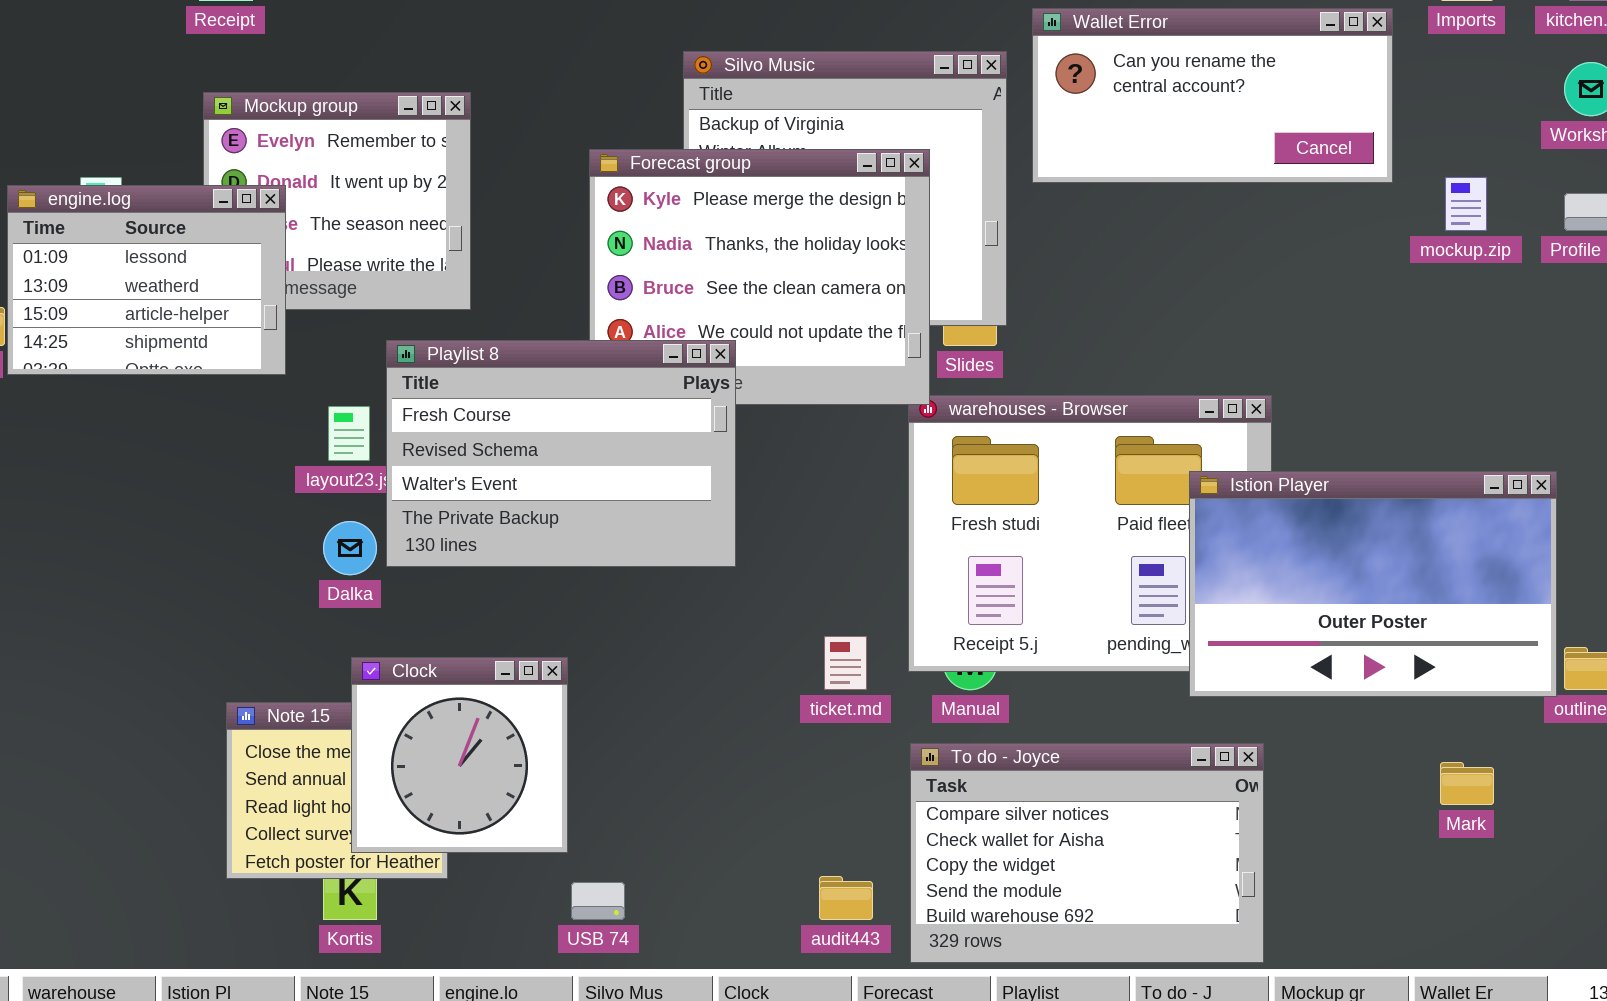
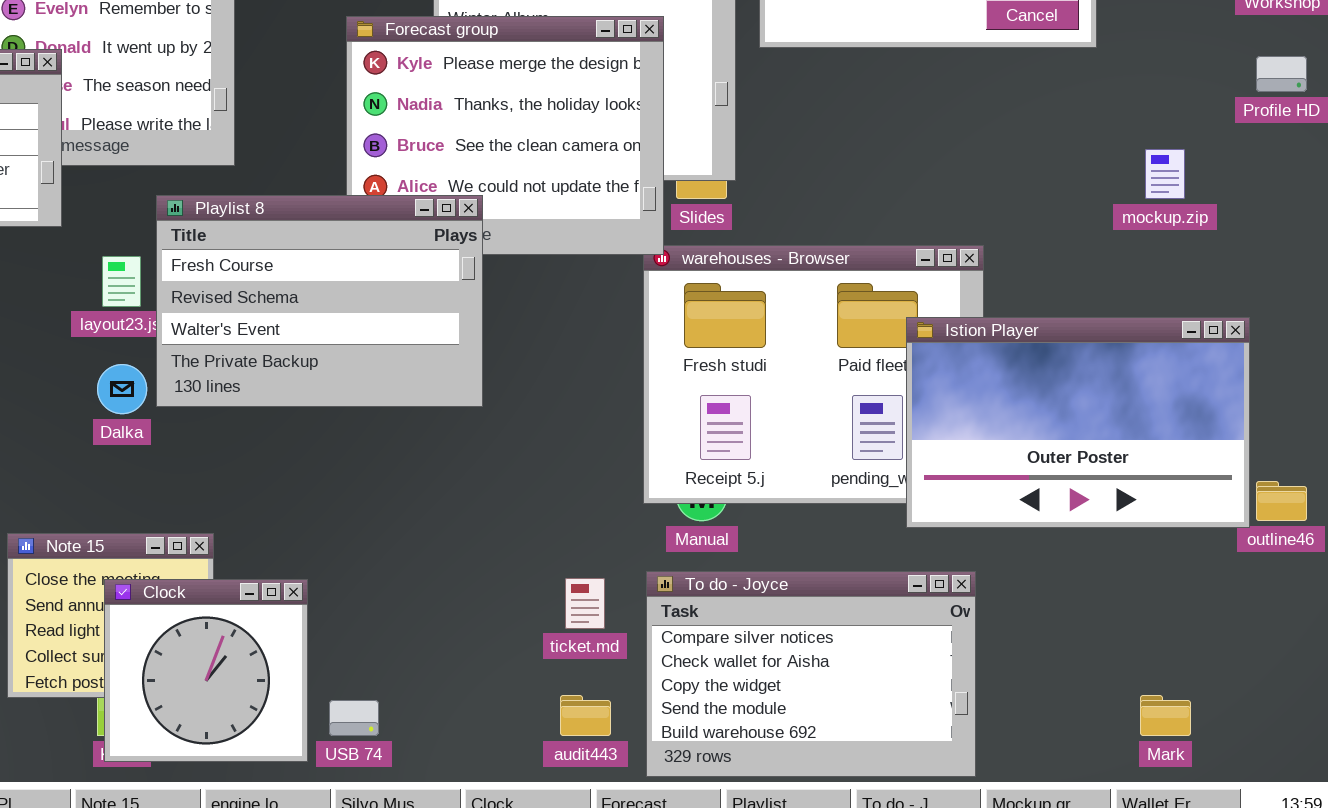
mockup.zip: [1445,177,1487,231] -> [1145,149,1185,199], moved
ticket.md: [824,636,867,690] -> [565,578,605,629], moved
Clock: [351,657,568,853] -> [104,579,308,762], moved
Mark: [1440,762,1494,805] -> [1140,695,1191,736], moved

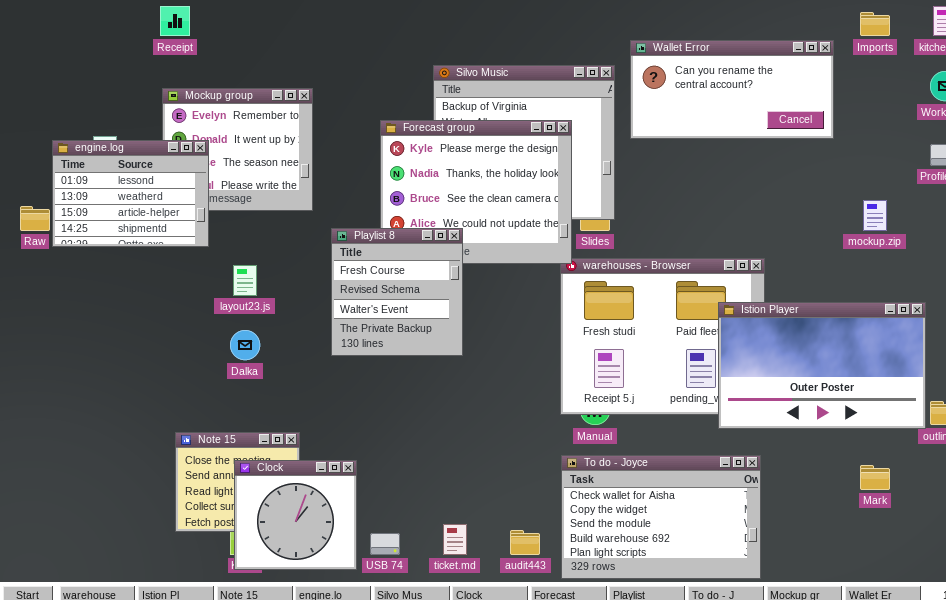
Playlist 8: [156,195,483,407] -> [331,228,463,356], resized
To do - Joyce: [646,571,976,777] -> [561,455,761,579], scrolled down 1 row
ticket.md: [565,578,605,629] -> [443,524,467,555], moved
Mark: [1140,695,1191,736] -> [860,465,890,490], moved

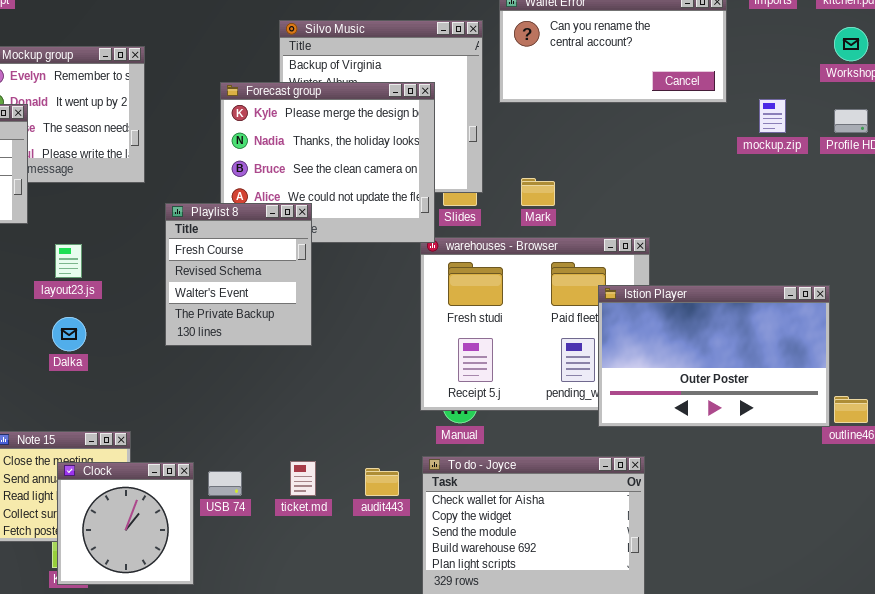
mockup.zip: [863,200,887,231] -> [759,99,786,133], moved
Mark: [860,465,890,490] -> [521,178,555,206], moved
ticket.md: [443,524,467,555] -> [290,461,316,496], moved
audit443: [510,530,540,555] -> [365,468,399,496], moved
USB 74: [370,533,400,555] -> [208,471,242,496], moved

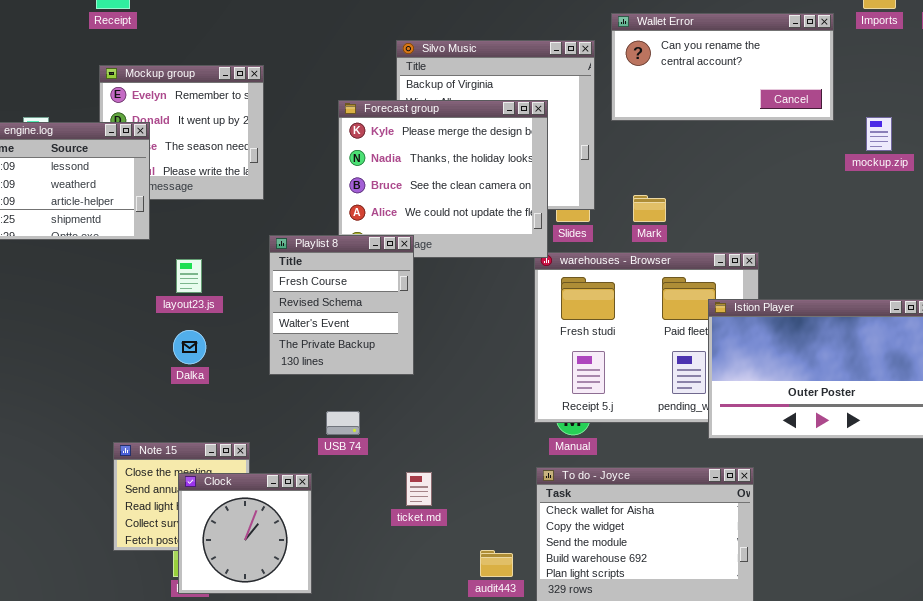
Playlist 8: [165,203,312,346] -> [269,235,414,375], moved
audit443: [365,468,399,496] -> [480,550,513,577], moved
USB 74: [208,471,242,496] -> [326,411,360,435], moved

